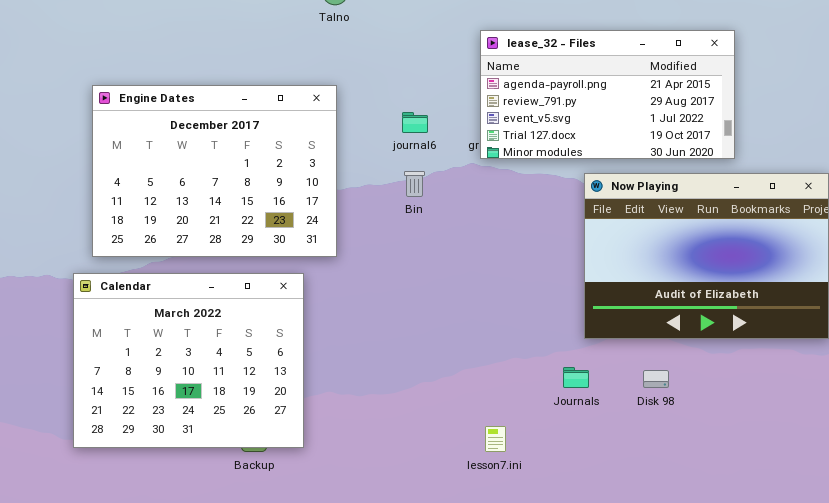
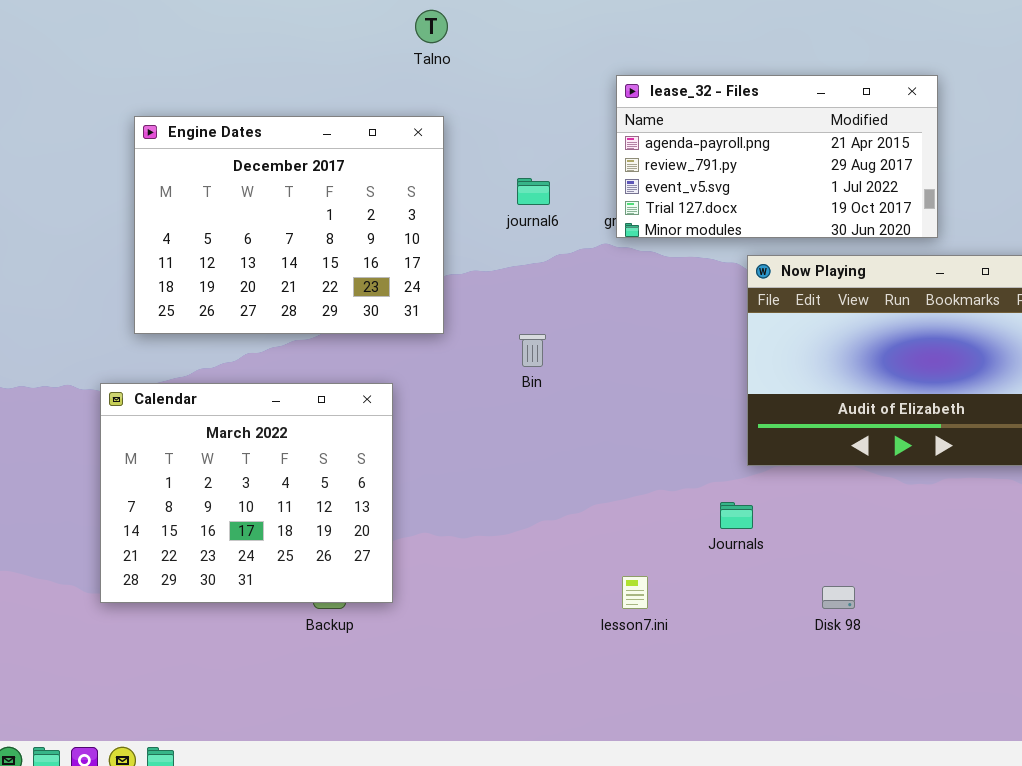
Engine Dates: [92,85,337,257] -> [134,116,444,334], moved
Bin: [404,171,425,197] -> [519,334,546,367], moved
Disk 98: [643,370,669,388] -> [822,586,855,609], moved

